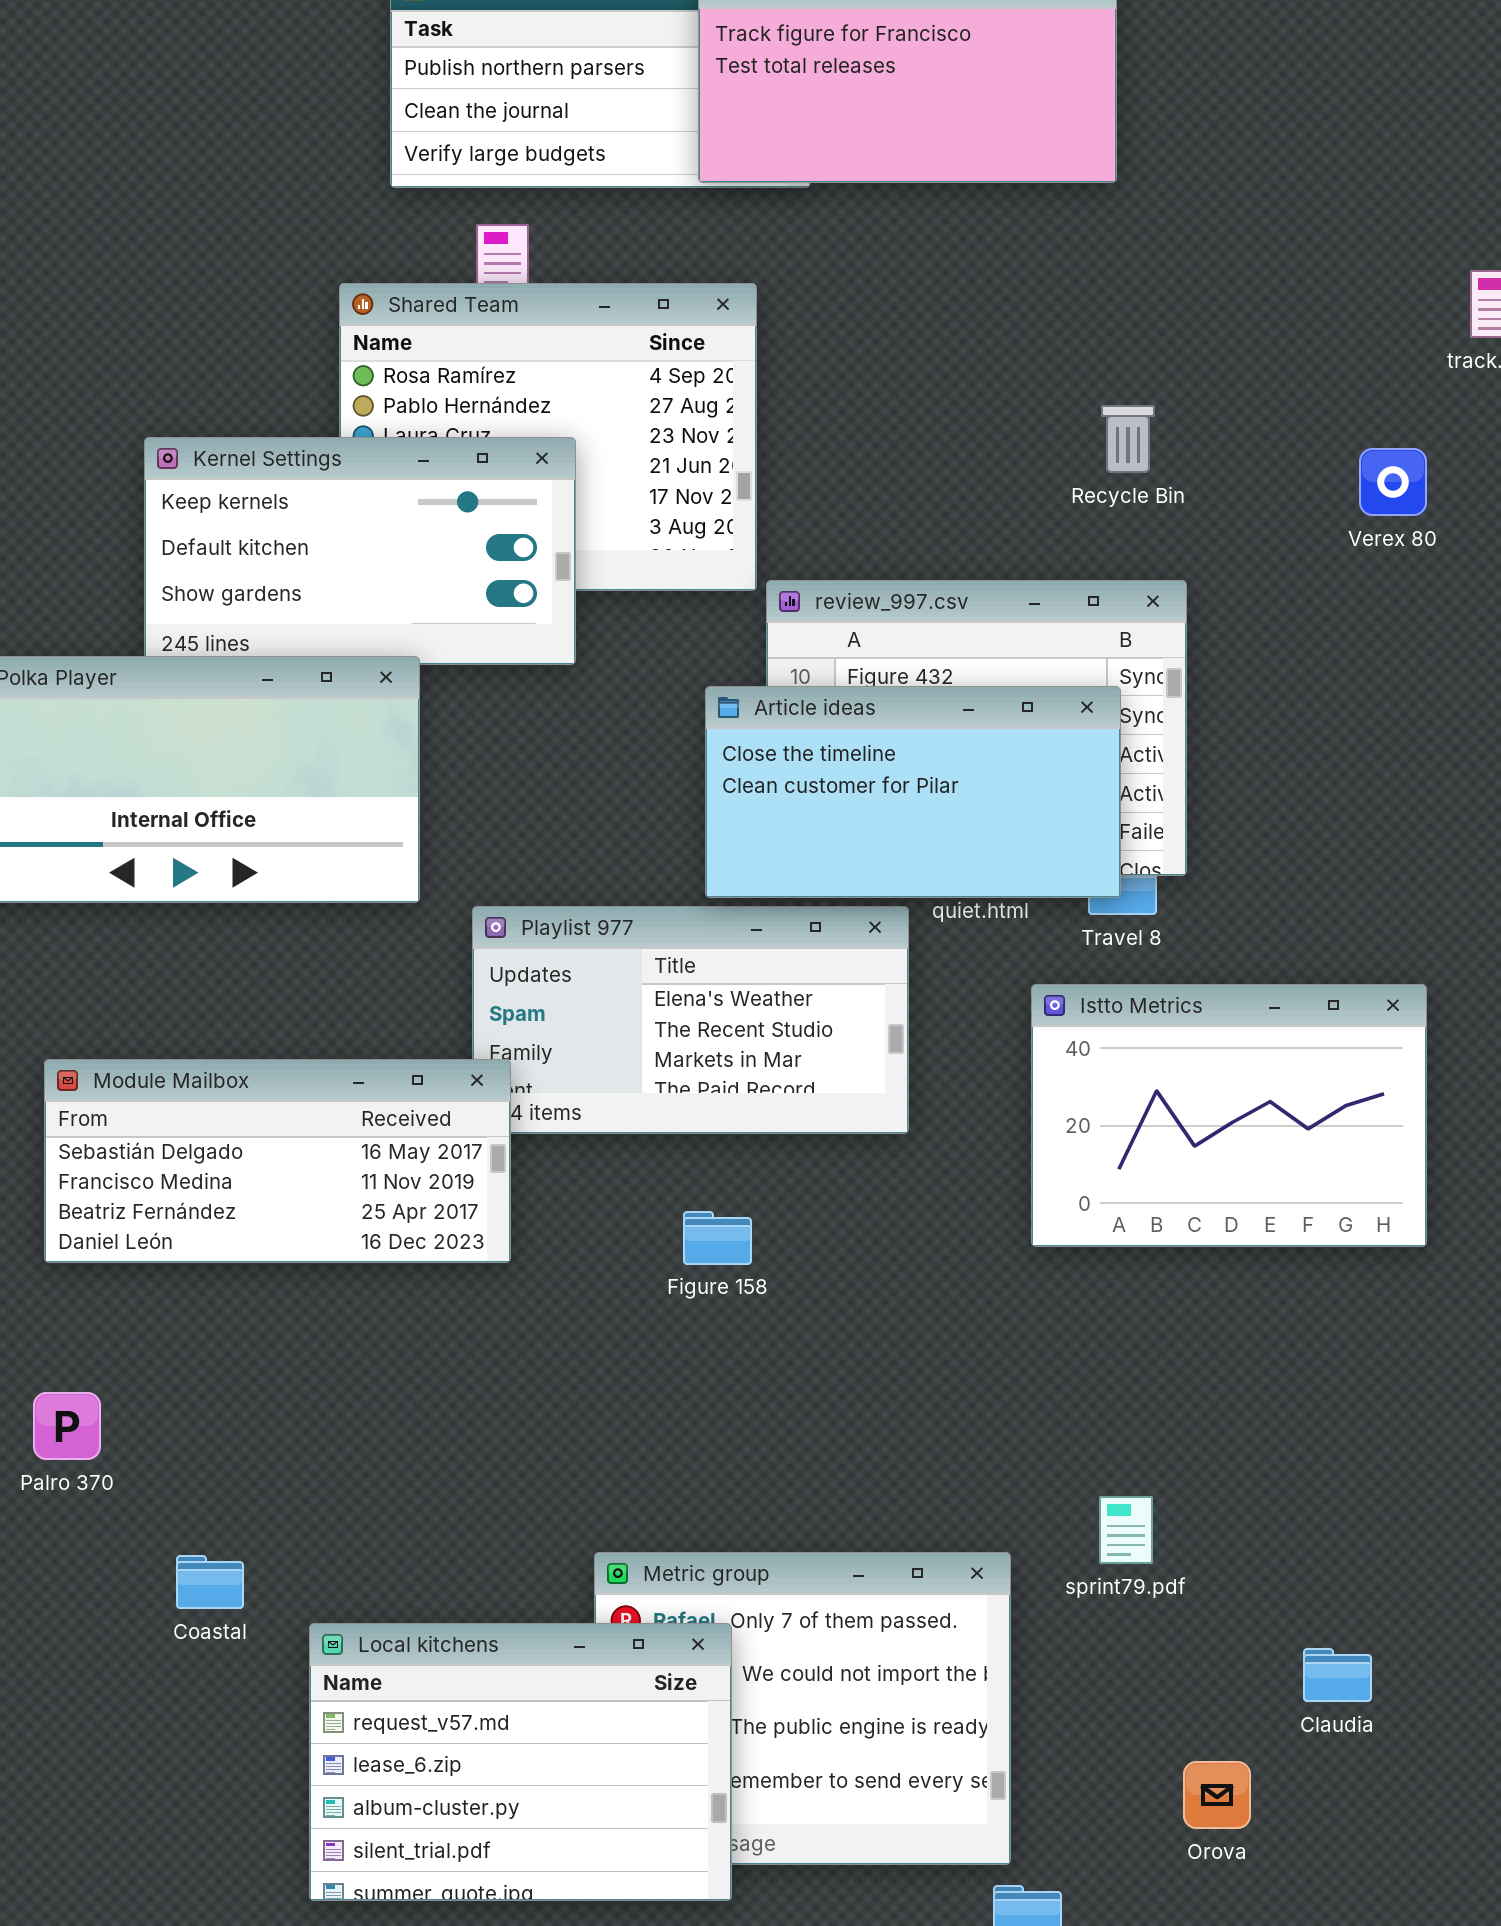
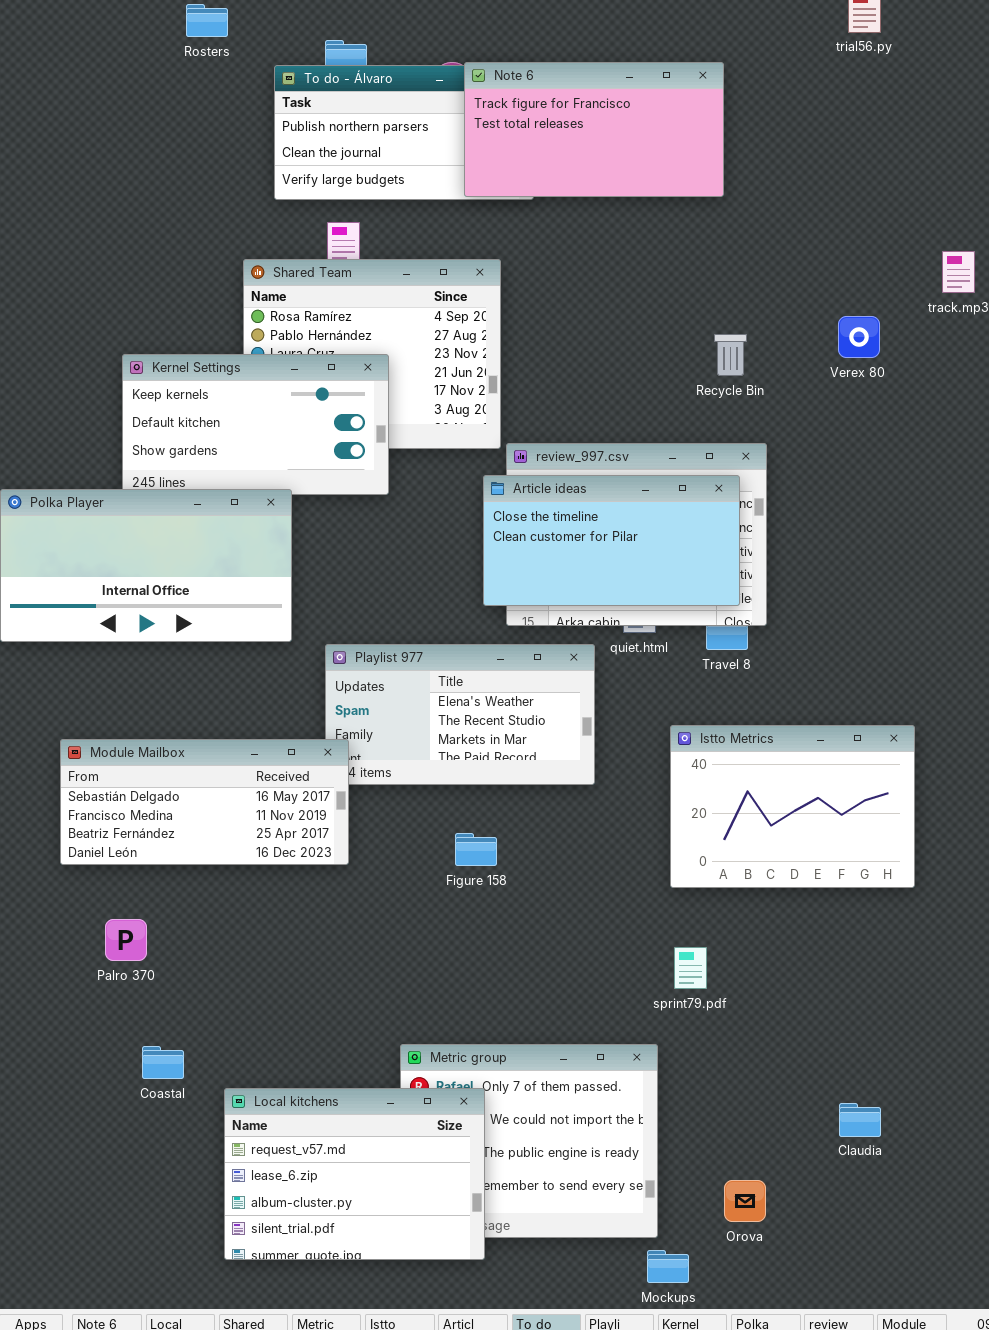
Verex 80: [1359,448,1427,516] -> [838,316,880,358], moved
Article ideas: [705,686,1121,898] -> [483,475,740,606], moved
Istto Metrics: [1031,984,1427,1247] -> [670,725,915,888], moved
Palro 370: [33,1392,101,1460] -> [105,919,147,961], moved
sprint79.pdf: [1099,1496,1153,1564] -> [674,947,707,989], moved
Orova: [1183,1761,1251,1829] -> [724,1180,766,1222], moved

